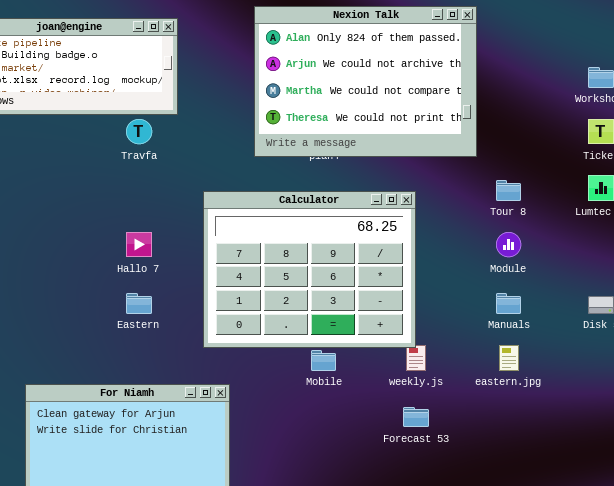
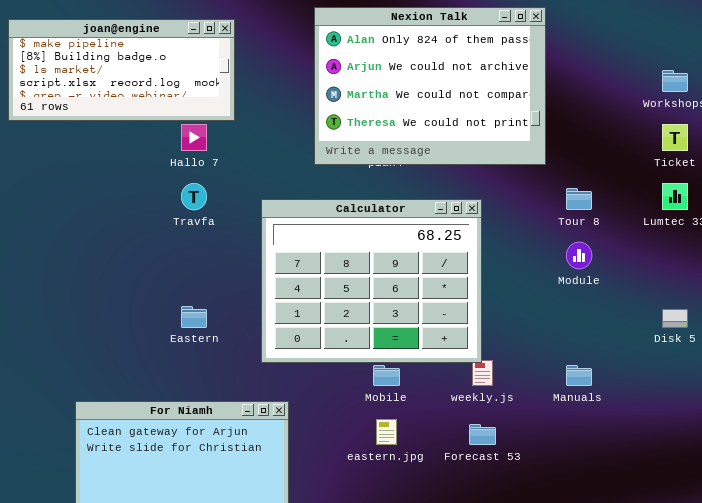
Travfa: [126,119,152,144] -> [181,183,207,210], moved
Hallo 7: [126,232,152,257] -> [181,124,207,151], moved
Manuals: [496,293,521,314] -> [566,365,592,386], moved
eastern.jpg: [499,345,519,371] -> [376,419,397,445], moved

